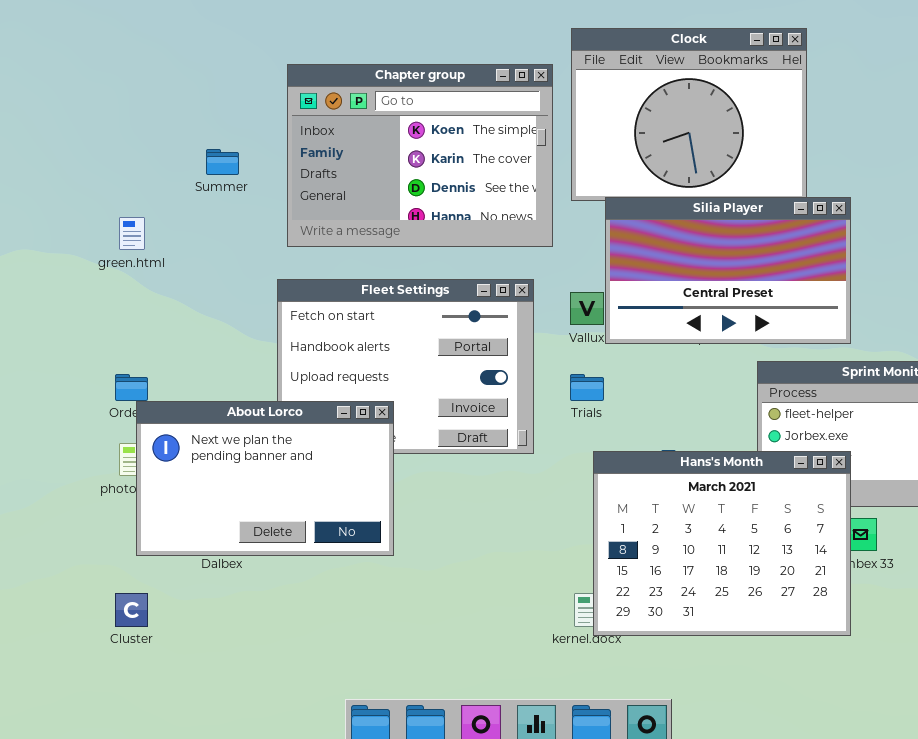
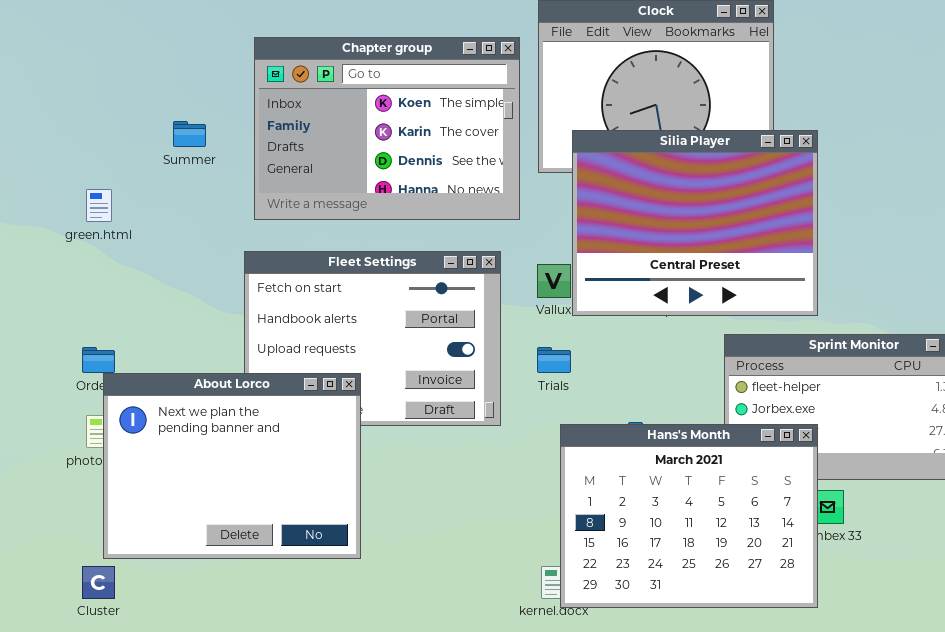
Silia Player: [605,197,851,344] -> [572,130,818,316], resized
About Lorco: [136,401,394,556] -> [103,373,361,559], resized

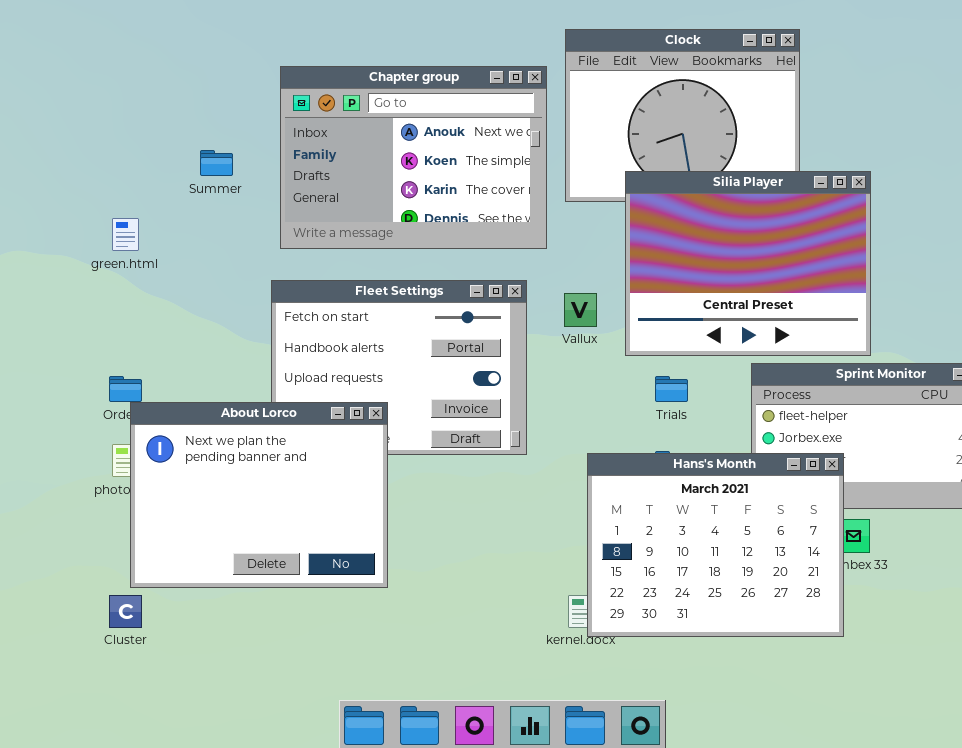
Chapter group: [254,37,520,220] -> [280,66,547,249], scrolled up 1 row
Silia Player: [572,130,818,316] -> [625,171,871,356], moved
Trials: [537,347,571,373] -> [655,376,688,402], moved

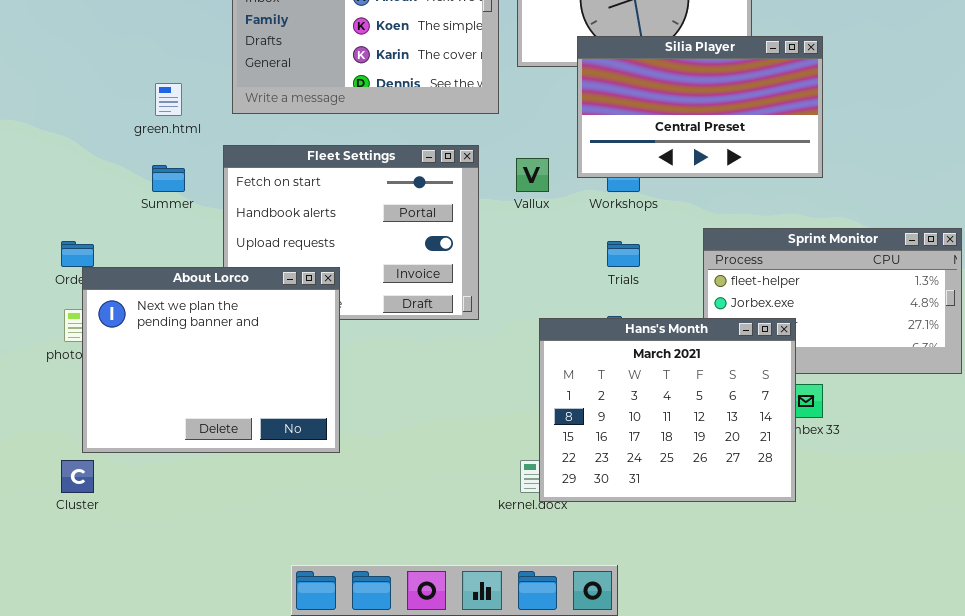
Summer: [200,150,233,176] -> [152,165,185,192], moved
Silia Player: [625,171,871,356] -> [577,36,823,178], resized
green.html: [112,218,139,251] -> [155,83,182,116], moved

